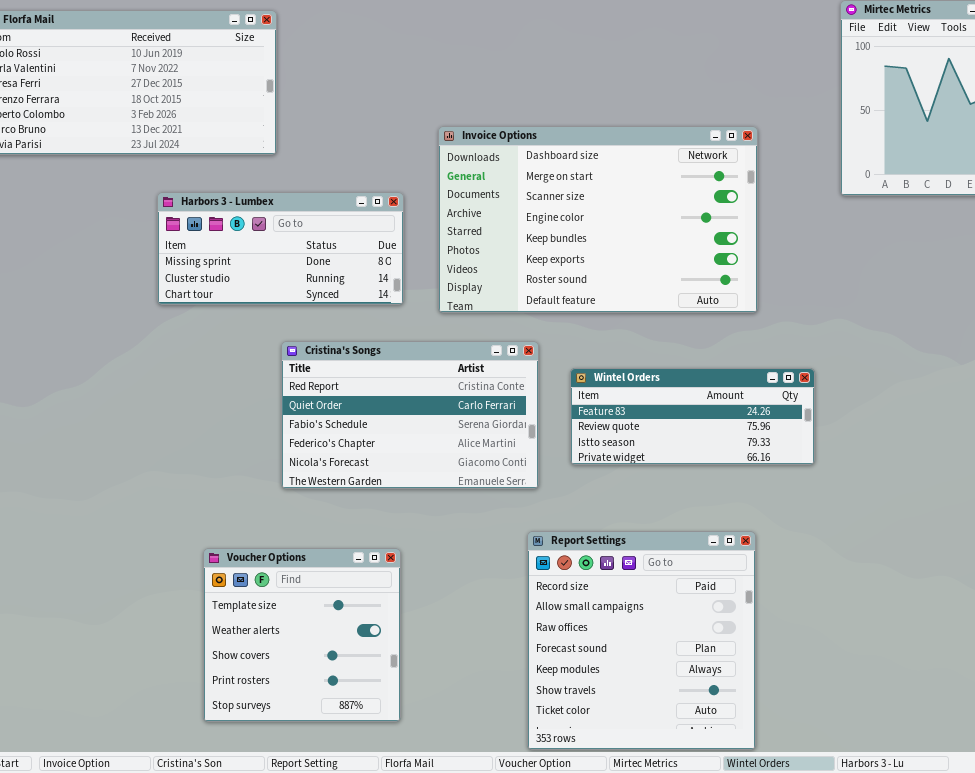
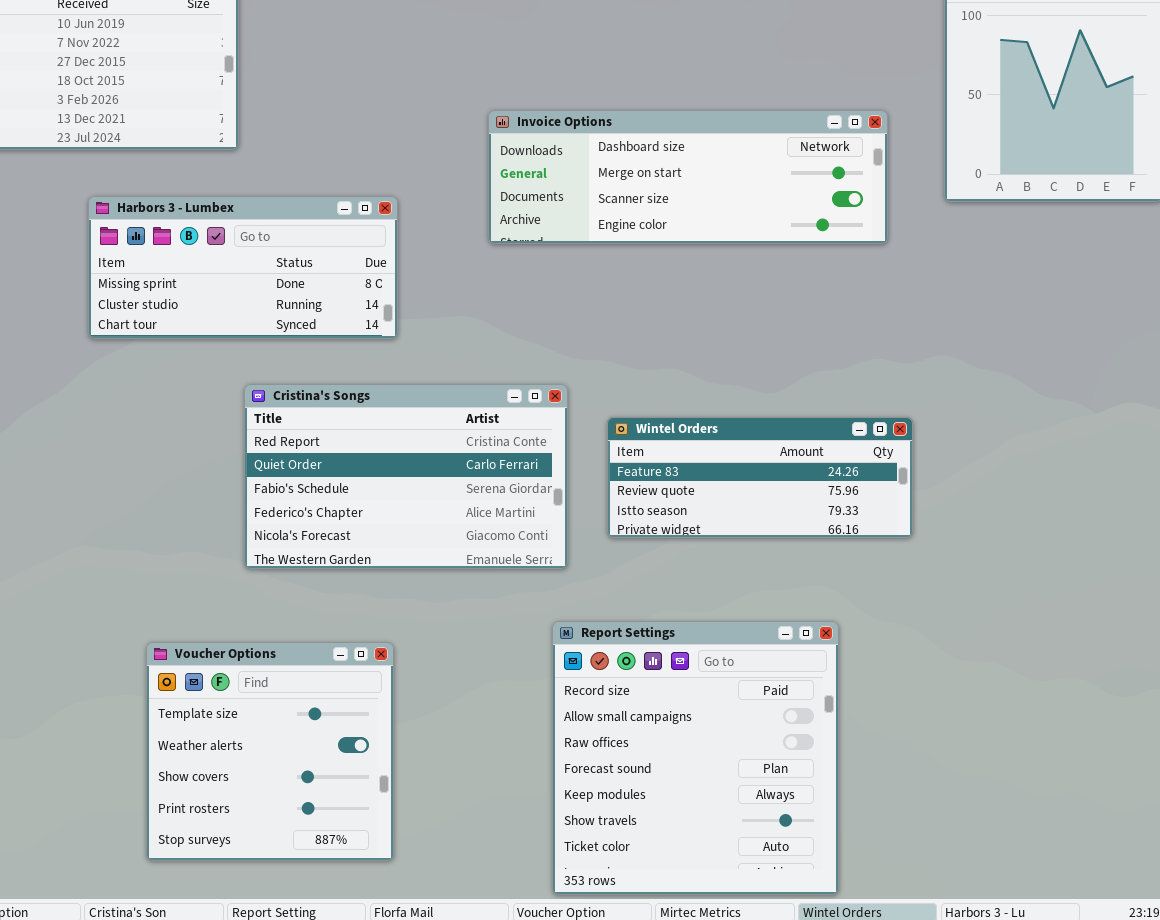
Invoice Options: [438,126,758,313] -> [488,110,888,244], moved, resized

